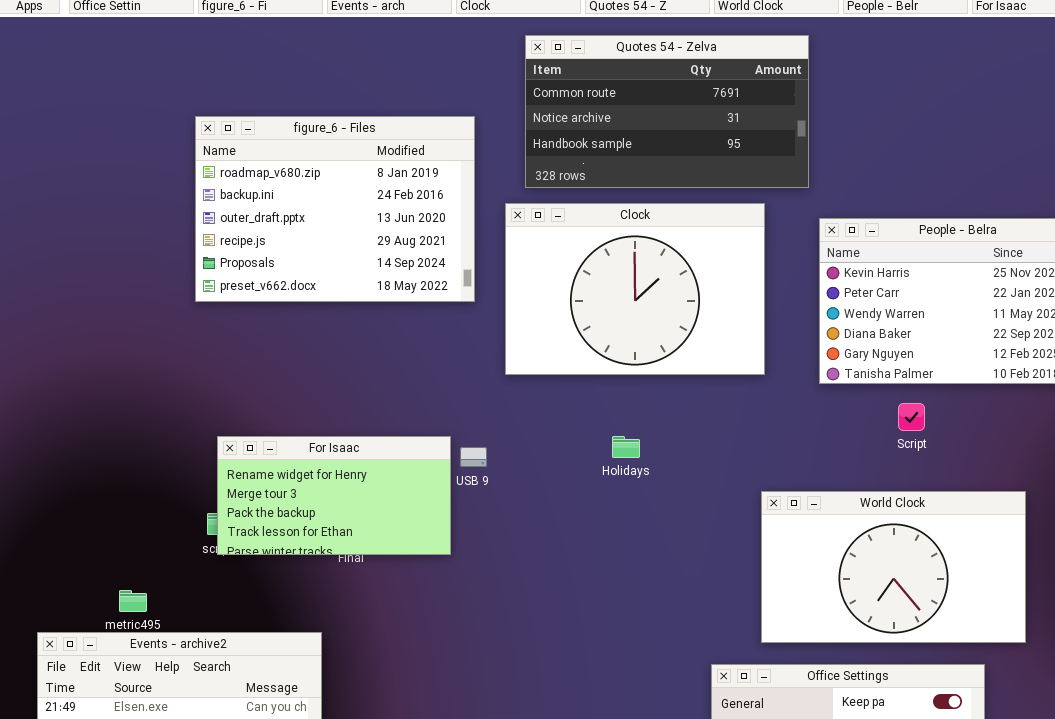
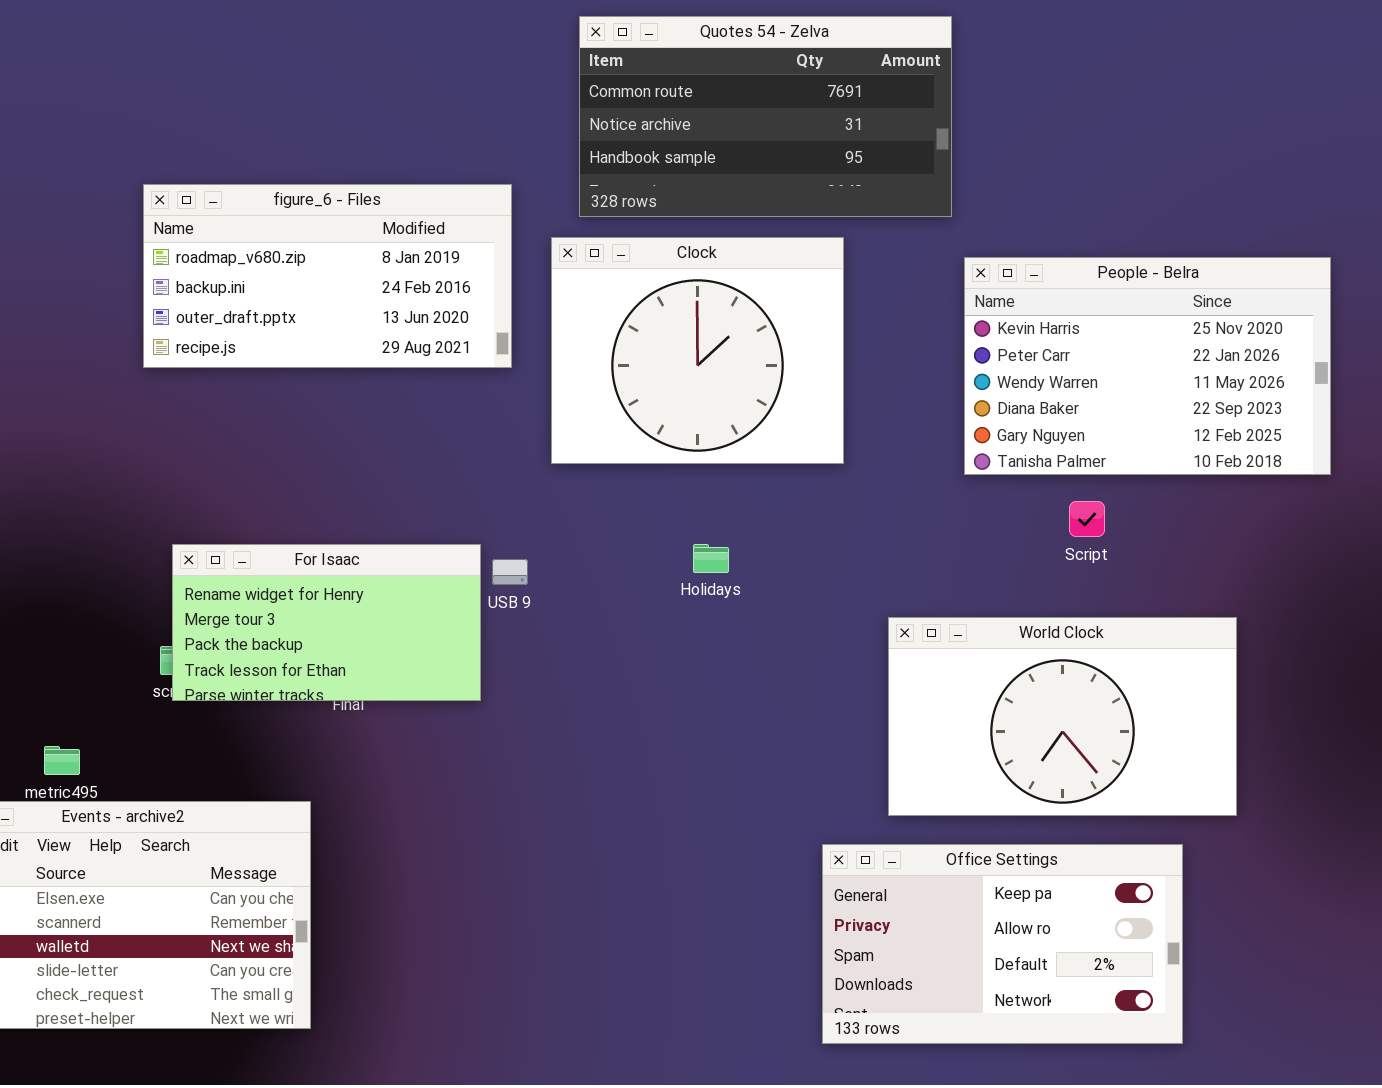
figure_6 - Files: [195,116,475,302] -> [143,184,512,368], resized
Clock: [505,203,765,375] -> [551,237,844,464], resized

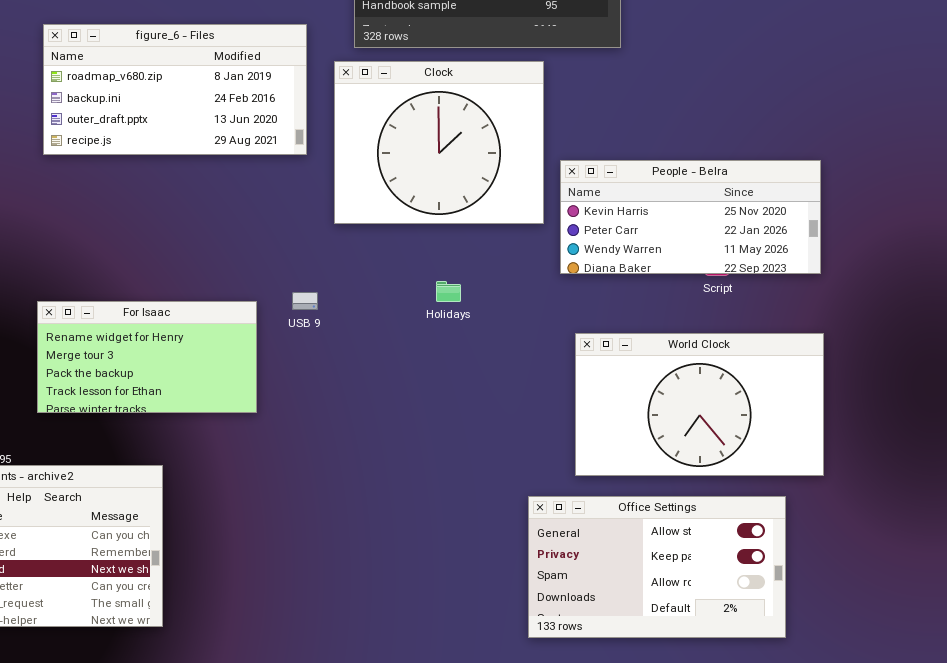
People - Belra: [964,257,1331,475] -> [560,160,821,274], moved, resized
For Isaac: [172,544,481,701] -> [37,301,257,413], moved
Office Settings: [822,844,1183,1044] -> [528,496,786,638], scrolled up 1 row

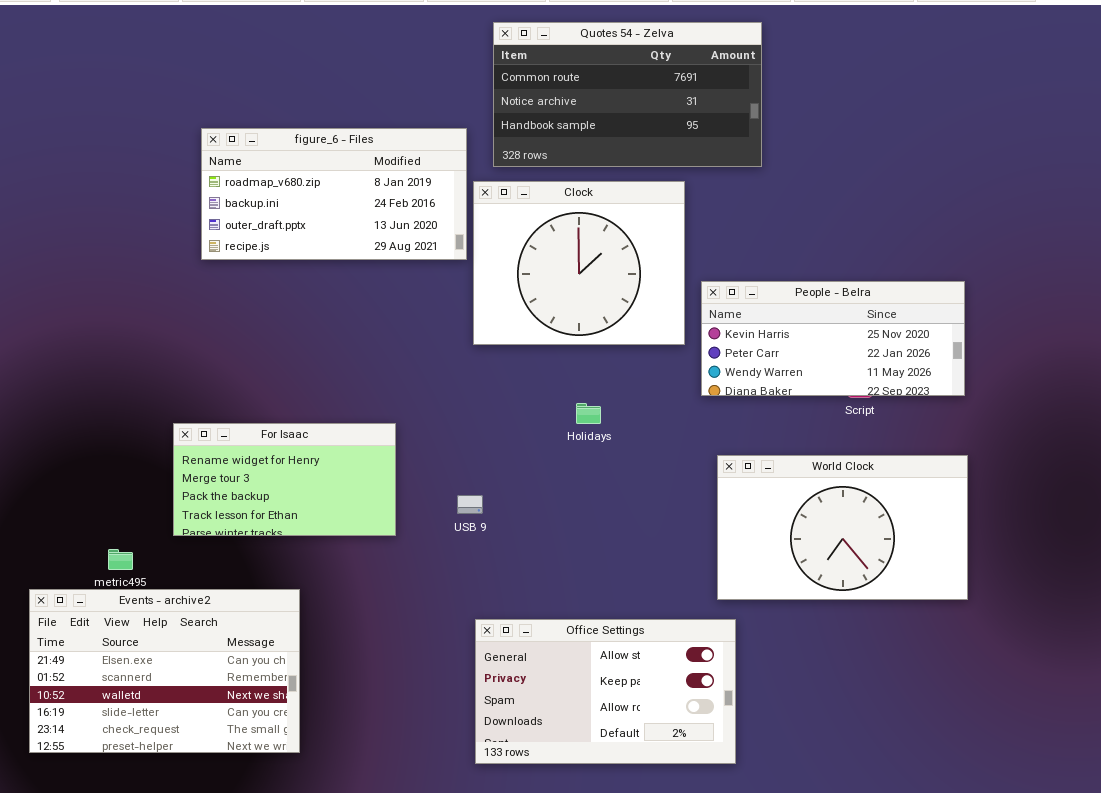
figure_6 - Files: [43,24,307,155] -> [201,128,467,260], moved
USB 9: [292,292,318,310] -> [457,495,483,514], moved
Office Settings: [528,496,786,638] -> [475,619,736,764], moved

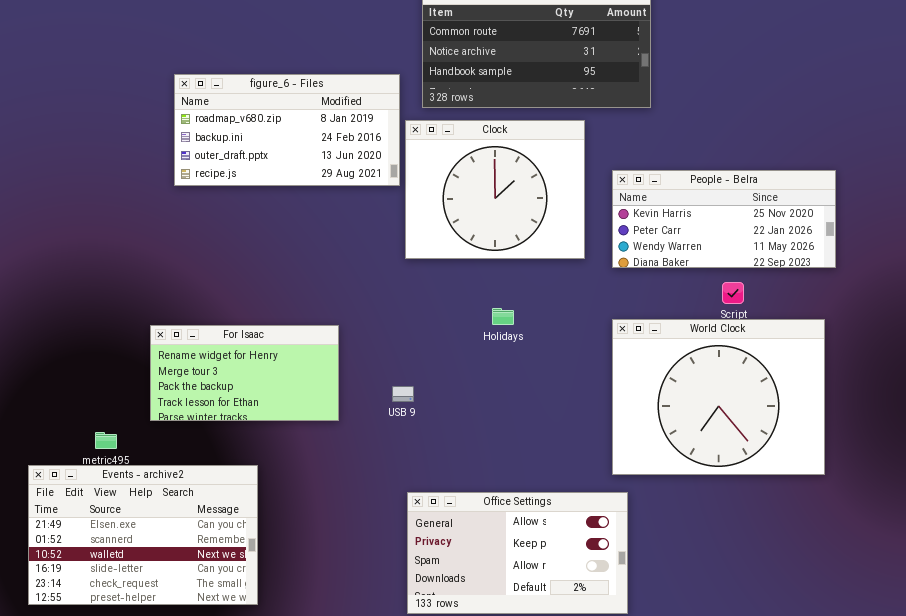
People - Belra: [701,281,965,396] -> [612,170,836,268], moved
World Clock: [717,455,968,600] -> [612,319,825,475], resized

